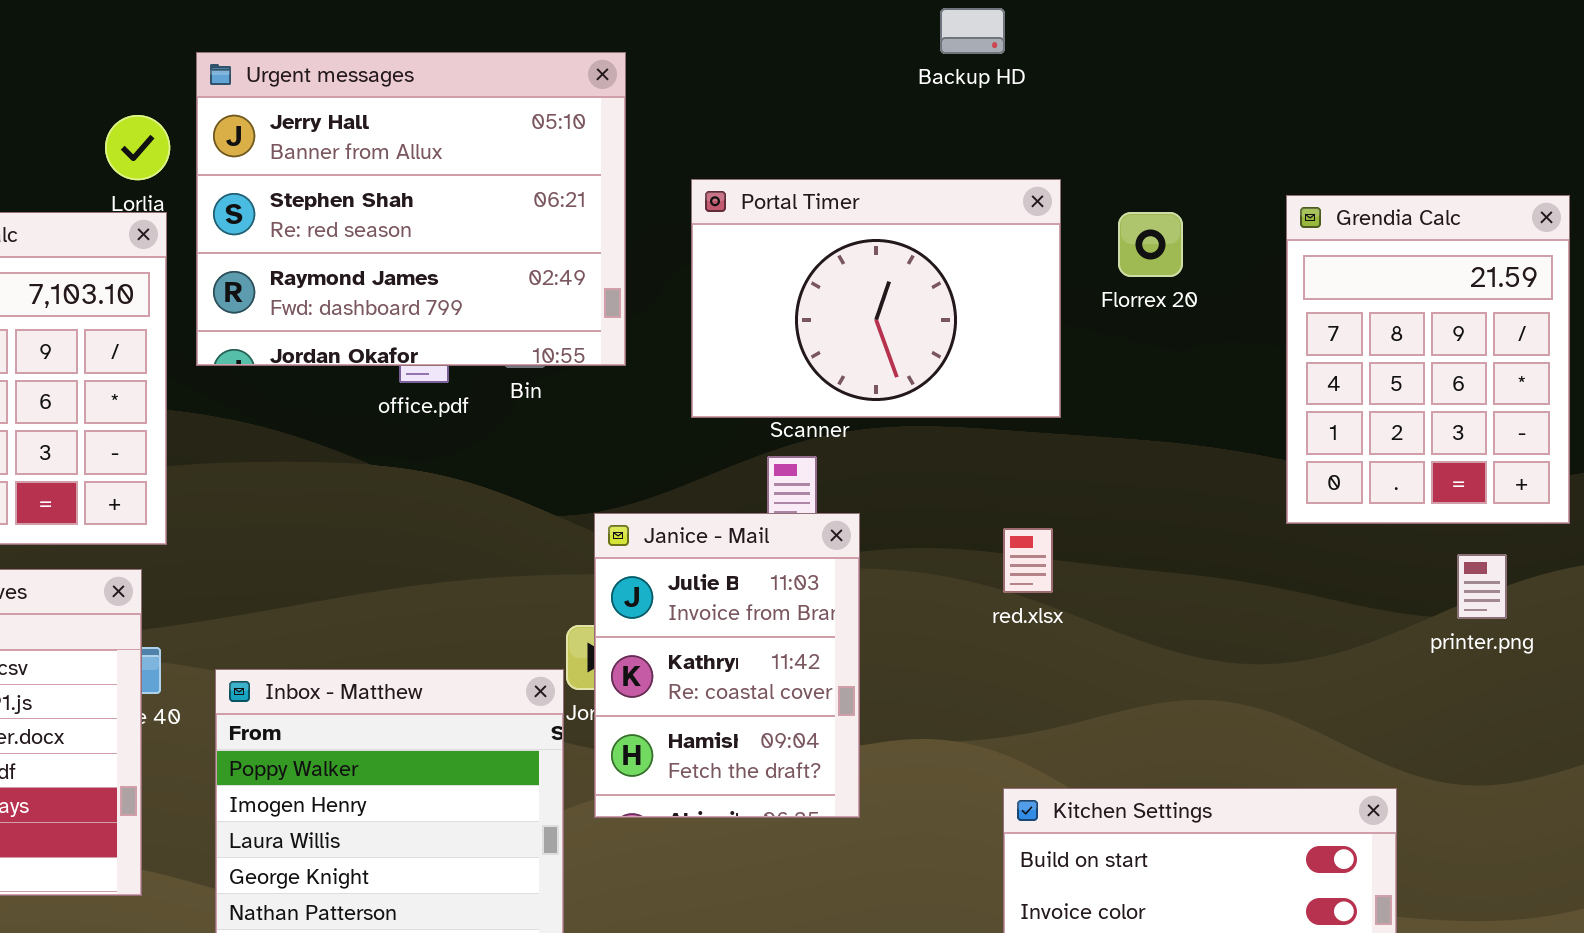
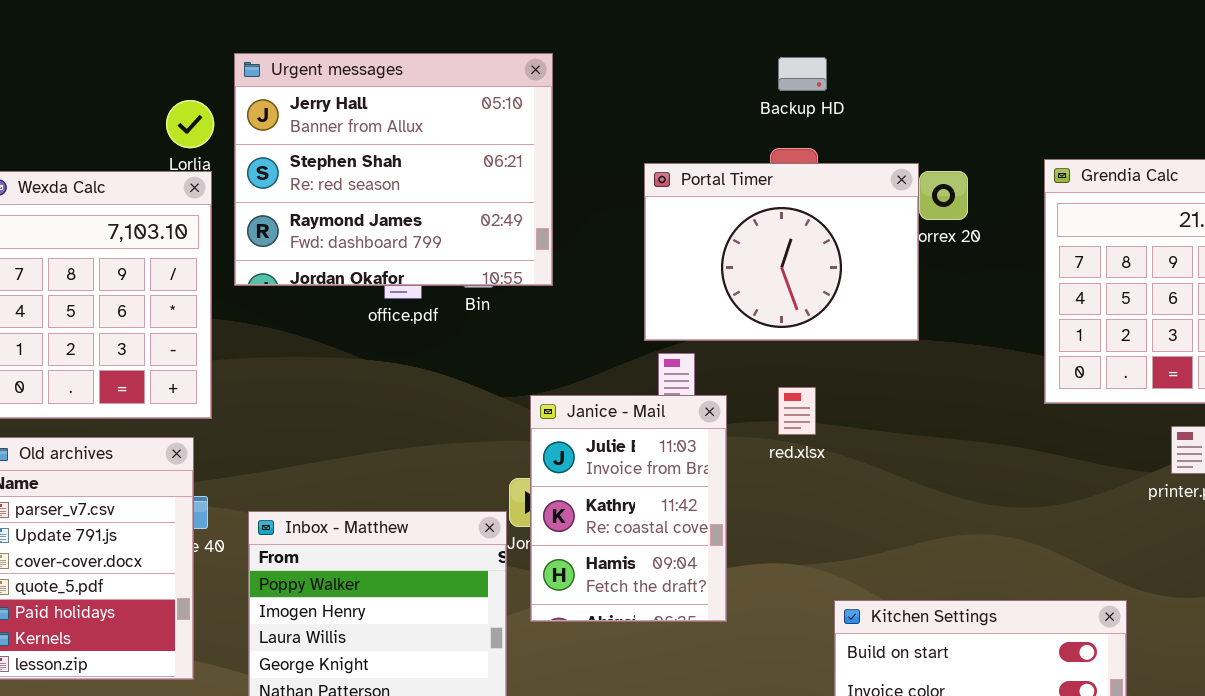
Backup HD: [940,8,1005,54] -> [778,57,827,91], moved
Portal Timer: [691,179,1061,418] -> [644,163,919,341], moved
red.xlsx: [1003,528,1053,593] -> [778,387,816,435], moved

